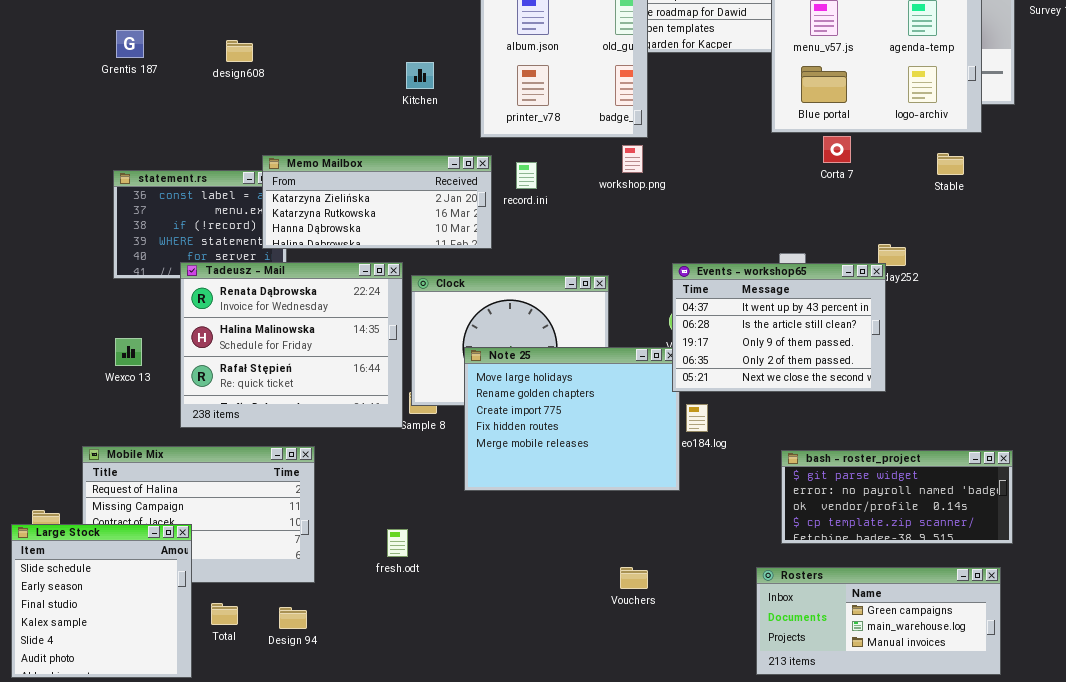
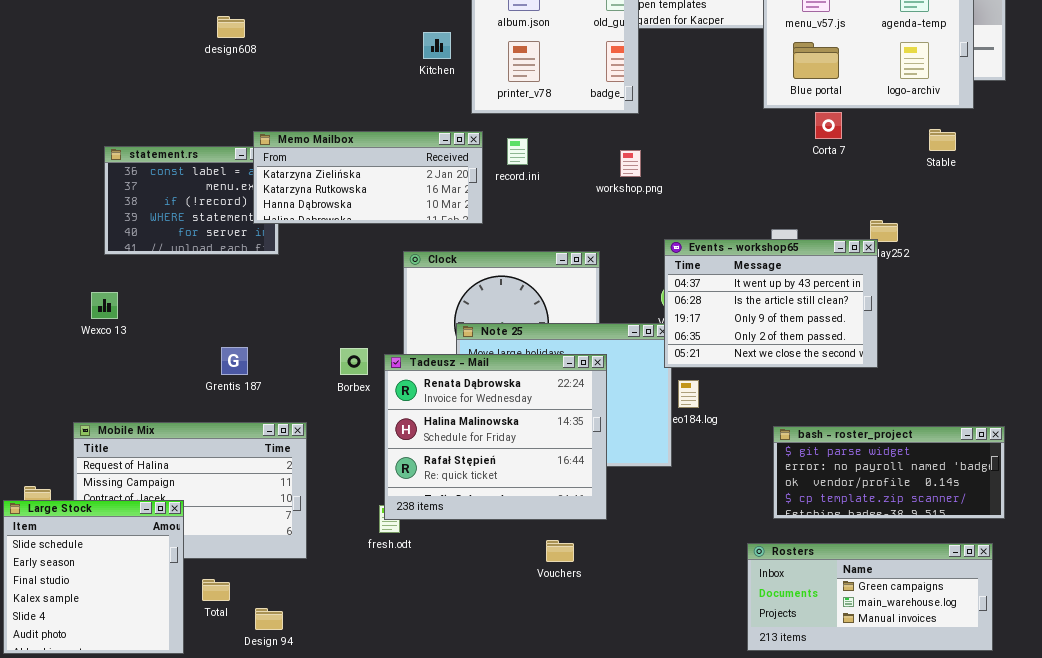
Grentis 187: [116,30,144,58] -> [221,347,248,375], moved
Kitchen: [406,62,434,89] -> [423,32,451,59], moved
workshop.png: [622,145,643,173] -> [620,150,641,177], moved
Tadeusz - Mail: [180,262,403,428] -> [384,354,607,520], moved
Wexco 13: [115,338,142,366] -> [91,292,118,319], moved
Vouchers: [620,567,648,589] -> [546,540,574,562], moved
Design 94: [279,607,307,629] -> [255,608,283,630], moved

